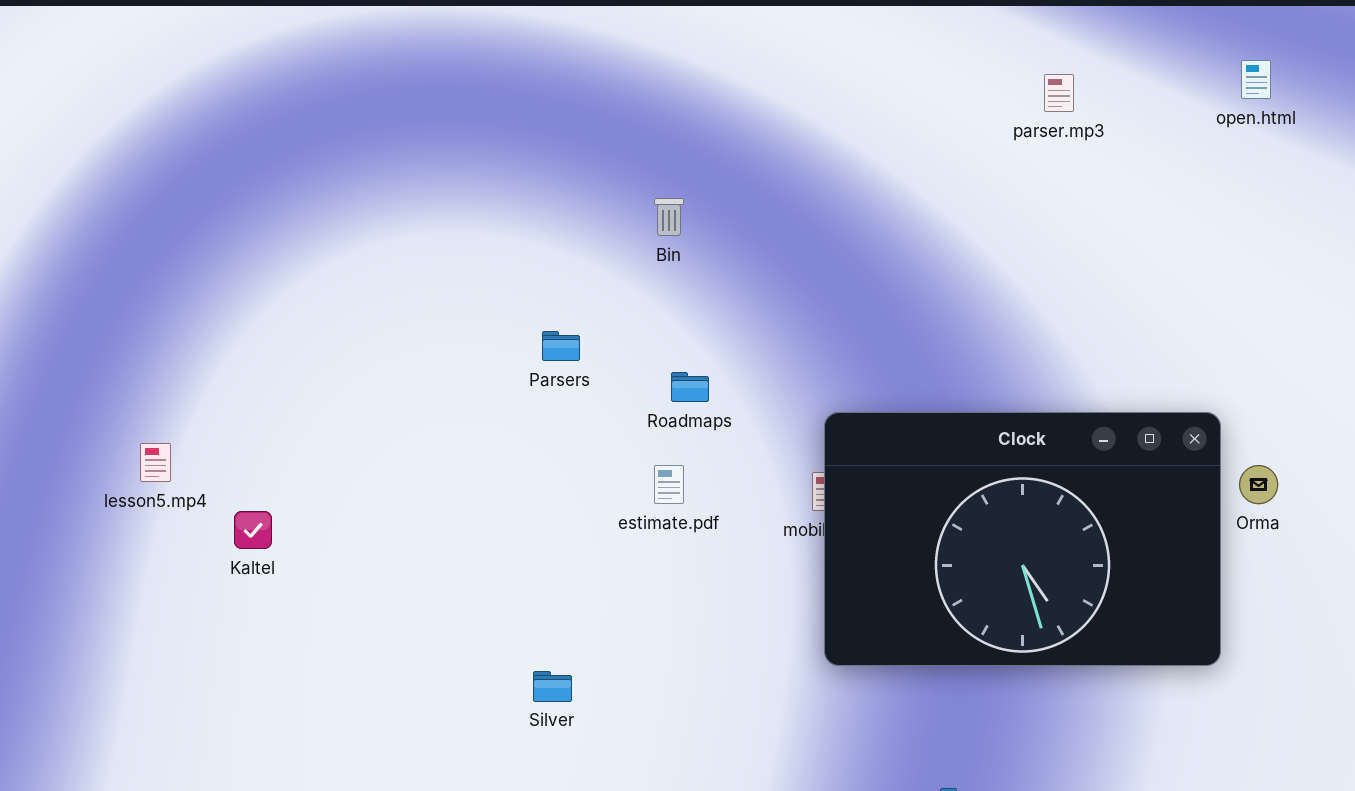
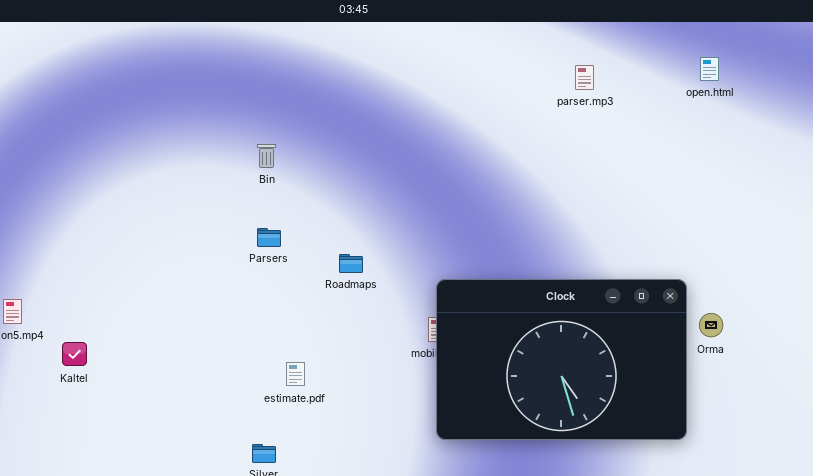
Bin: [654,198,684,236] -> [257,144,276,168], moved
estimate.pdf: [654,465,684,504] -> [286,362,305,386], moved

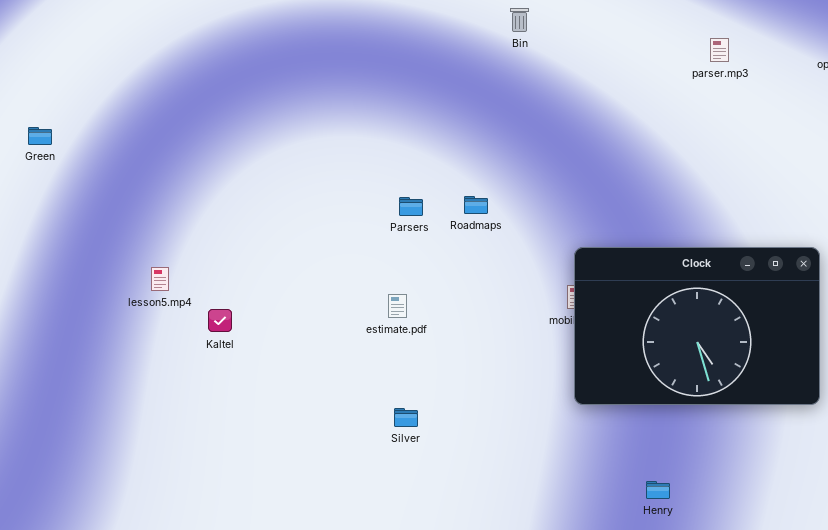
Bin: [257,144,276,168] -> [510,8,529,32], moved
Roadmaps: [339,254,363,273] -> [464,196,488,214], moved
estimate.pdf: [286,362,305,386] -> [388,294,407,318], moved

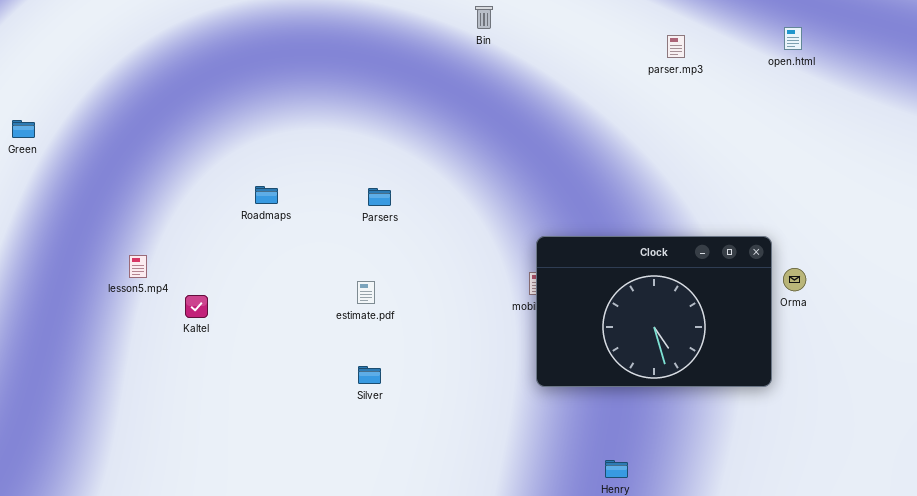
Roadmaps: [464,196,488,214] -> [255,186,278,204], moved
Silver: [394,408,418,427] -> [358,366,381,384], moved

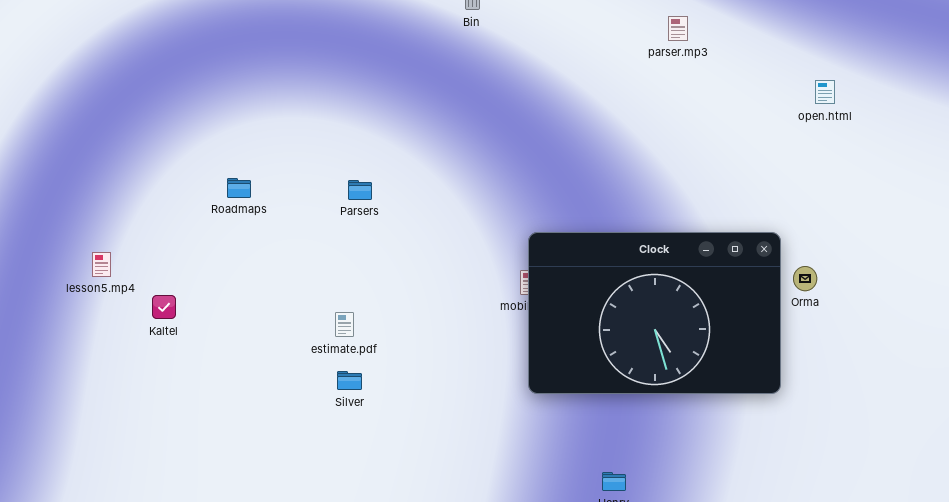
open.html: [784,27,802,50] -> [815,80,835,104], moved
estimate.pdf: [357,281,375,304] -> [335,312,354,337], moved

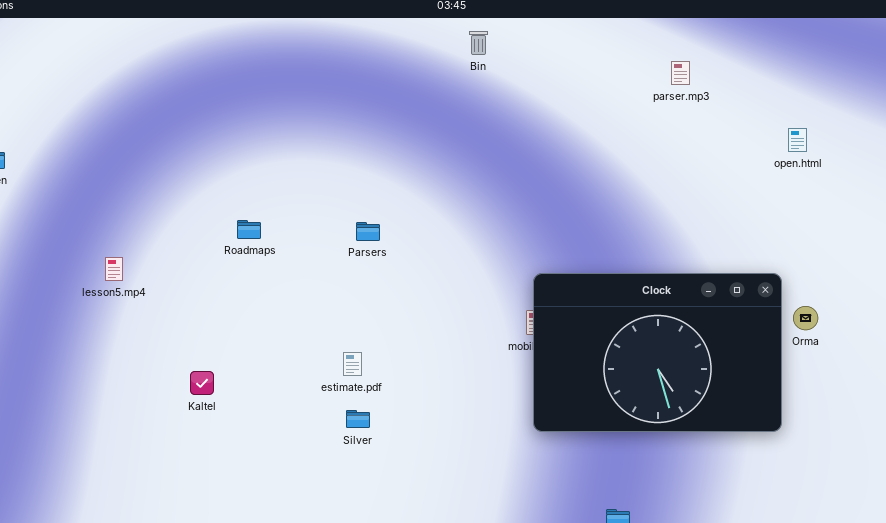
open.html: [815,80,835,104] -> [788,128,807,152], moved
lesson5.mp4: [92,252,111,277] -> [105,257,123,281], moved
Kaltel: [152,295,176,319] -> [190,371,214,395], moved

